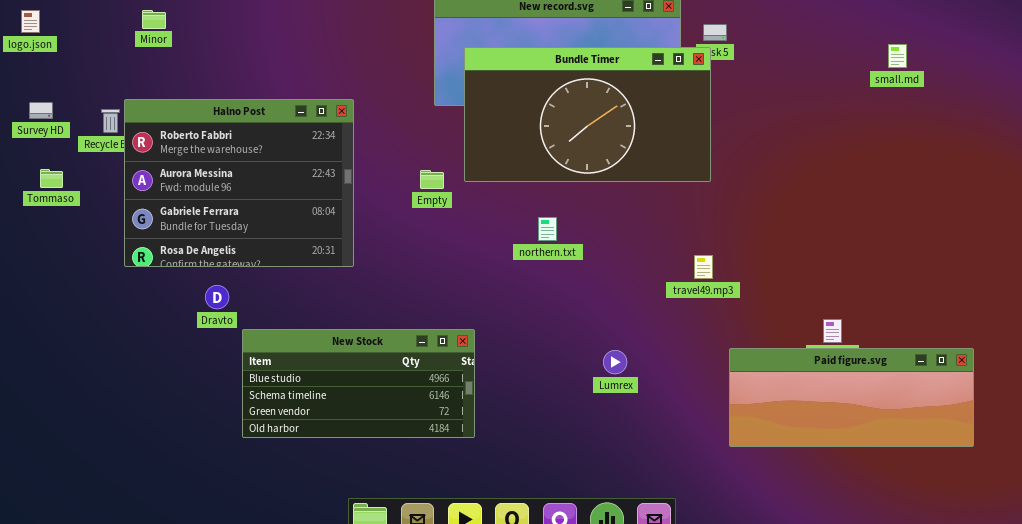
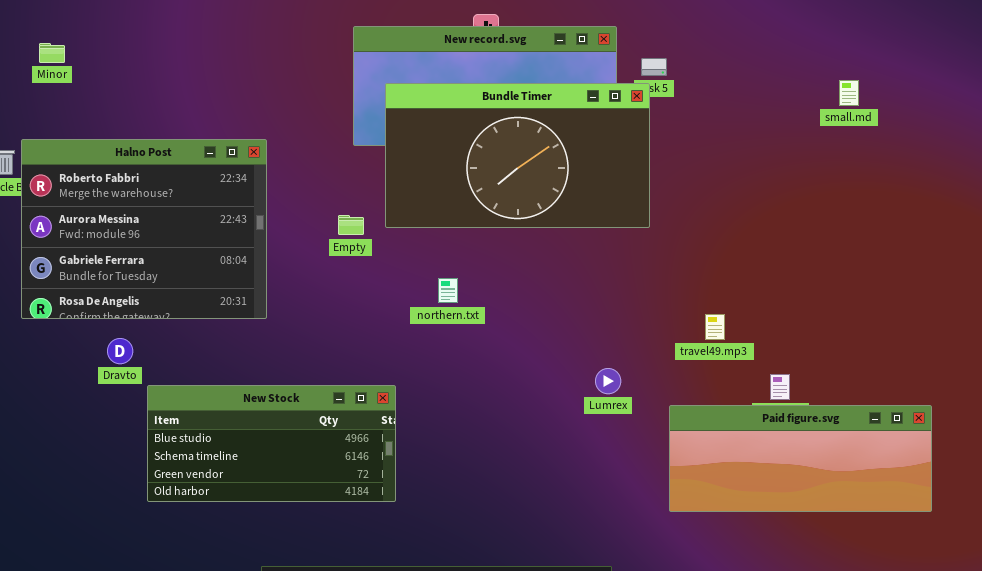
northern.txt: [538,217,557,241] -> [438,278,458,303], moved
travel49.mp3: [694,255,713,279] -> [705,314,725,340], moved
Lumrex: [603,350,627,374] -> [595,368,621,394], moved

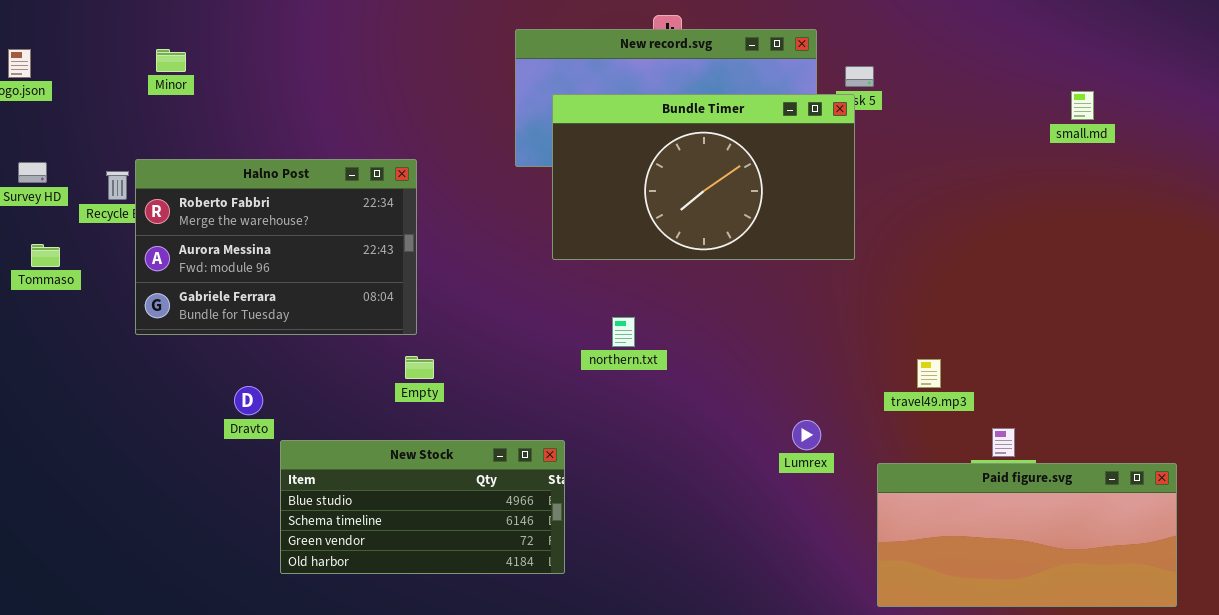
Halno Post: [21,139,267,319] -> [135,159,417,335], resized
Empty: [338,215,364,235] -> [405,356,434,379], moved
Paid figure.svg: [669,405,932,512] -> [877,463,1177,607], resized

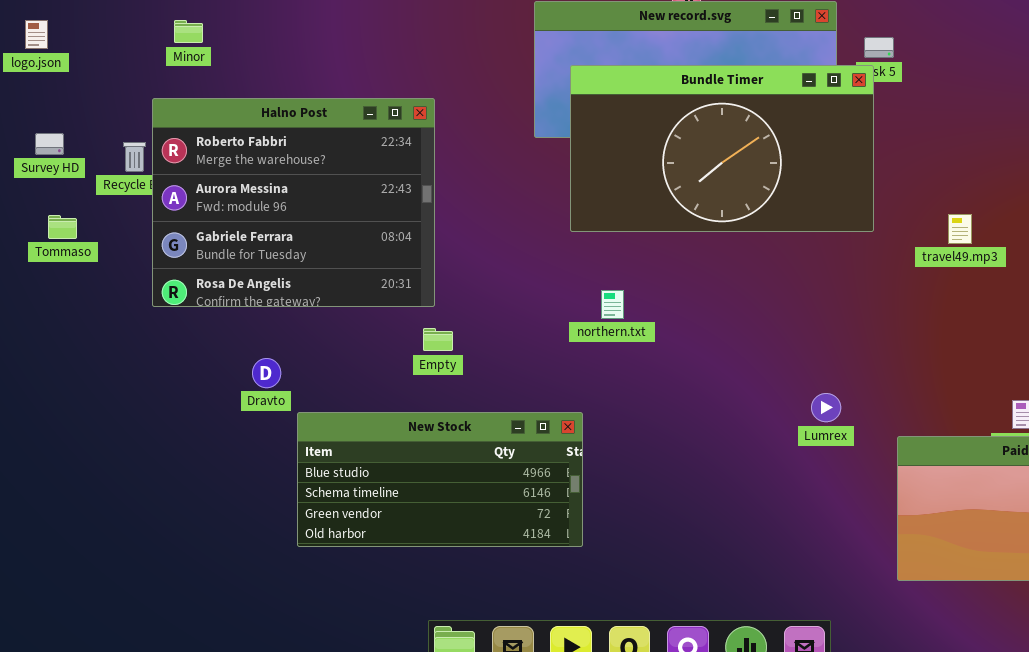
Halno Post: [135,159,417,335] -> [152,98,435,307], resized
northern.txt: [612,317,635,347] -> [601,290,624,319], moved
travel49.mp3: [917,359,941,388] -> [948,214,972,244], moved

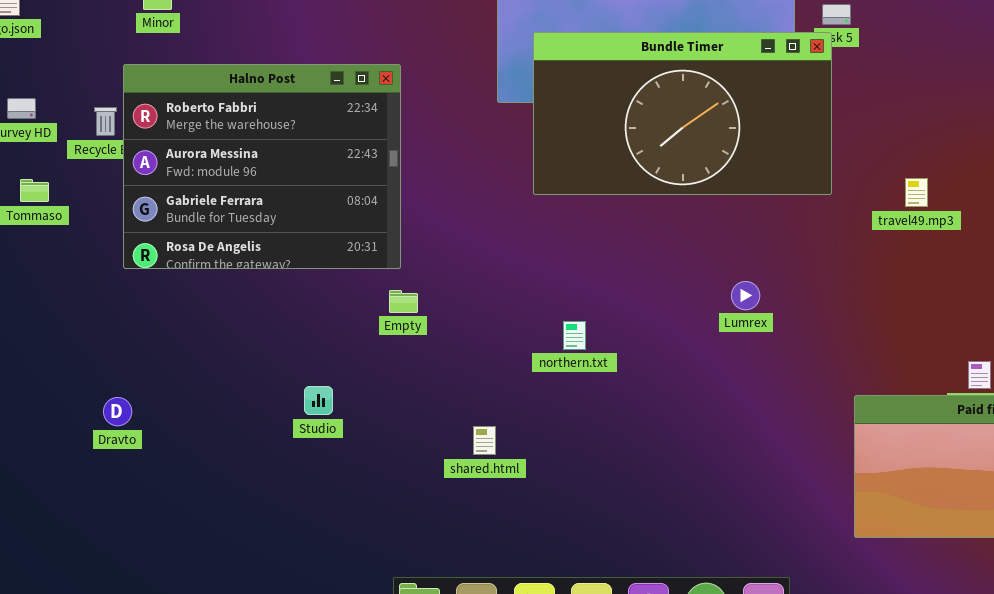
northern.txt: [601,290,624,319] -> [563,321,586,350], moved
Dravto: [252,358,281,388] -> [103,397,132,426], moved
Lumrex: [811,393,841,422] -> [731,281,760,310], moved
New Stock: [297,412,583,547] -> none, closed

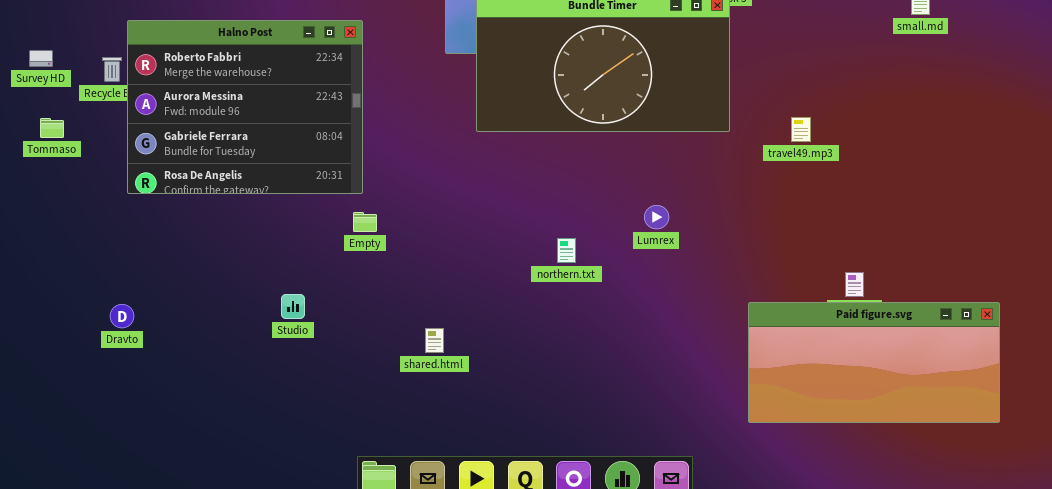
northern.txt: [563,321,586,350] -> [557,238,576,263], moved

